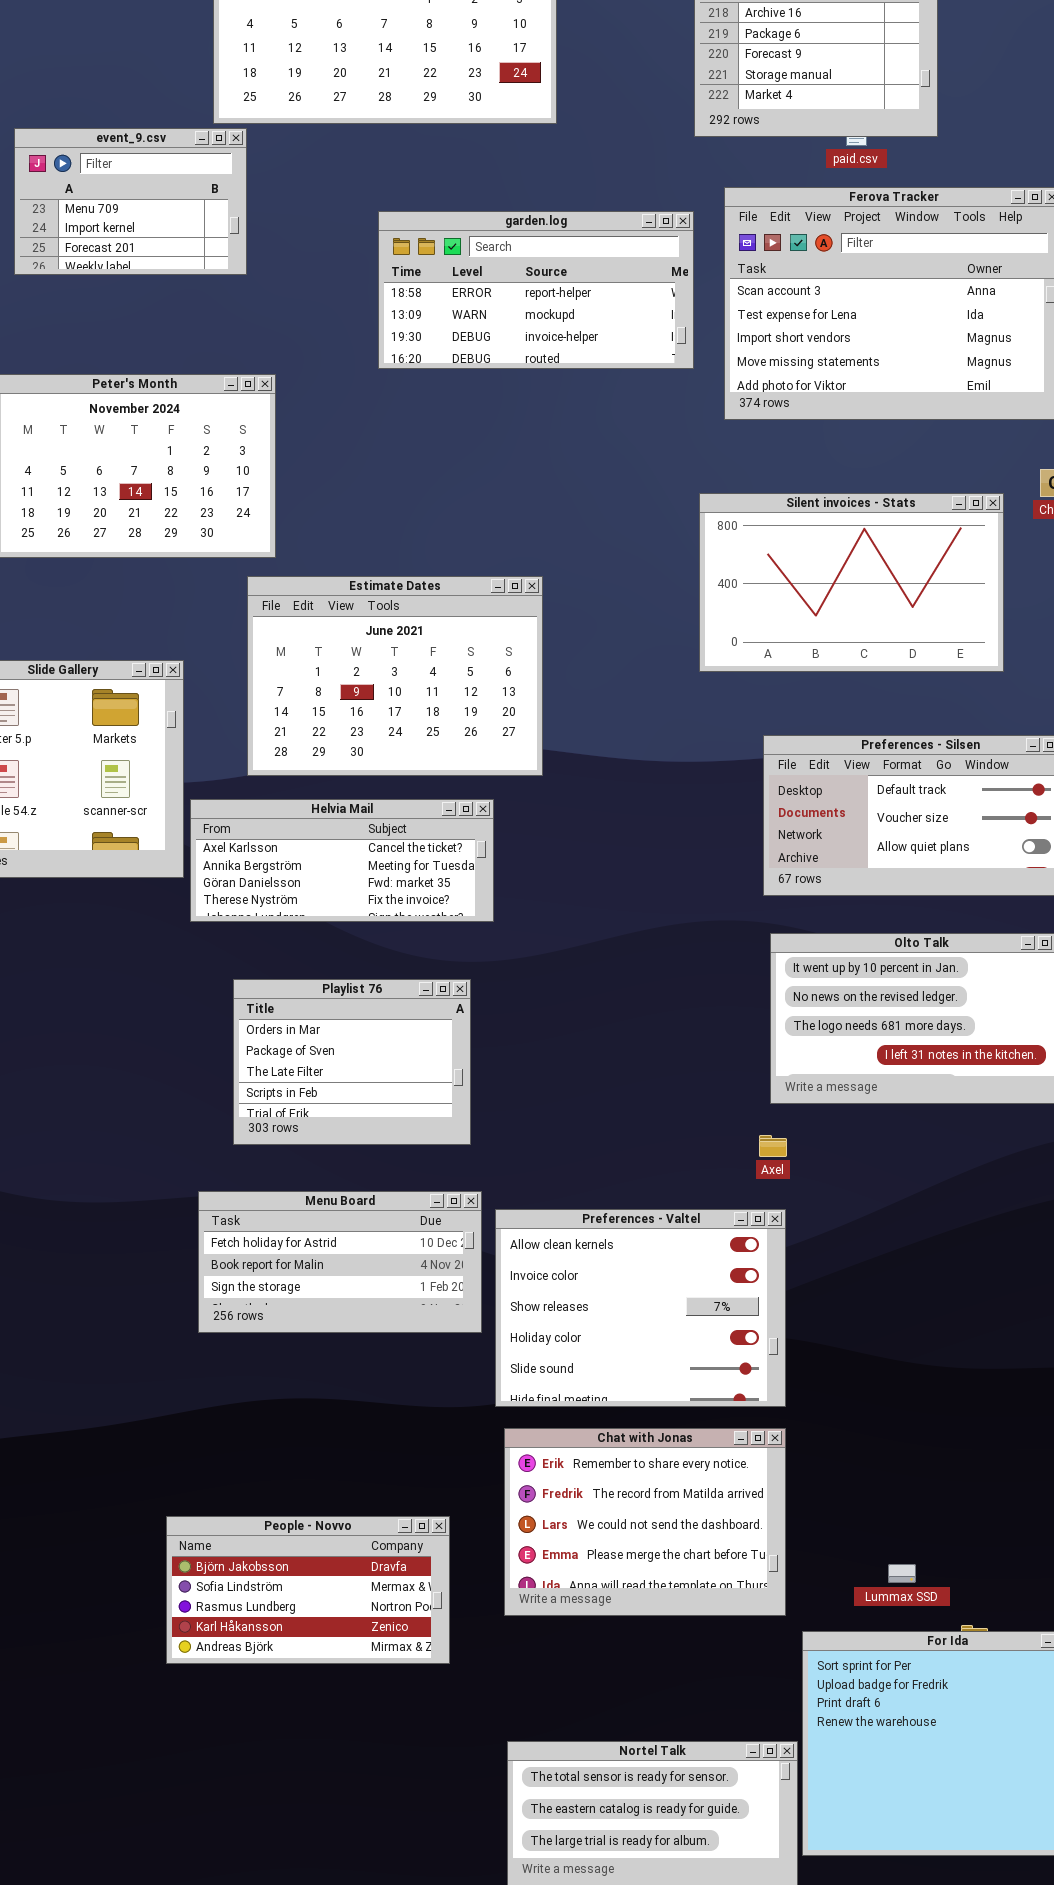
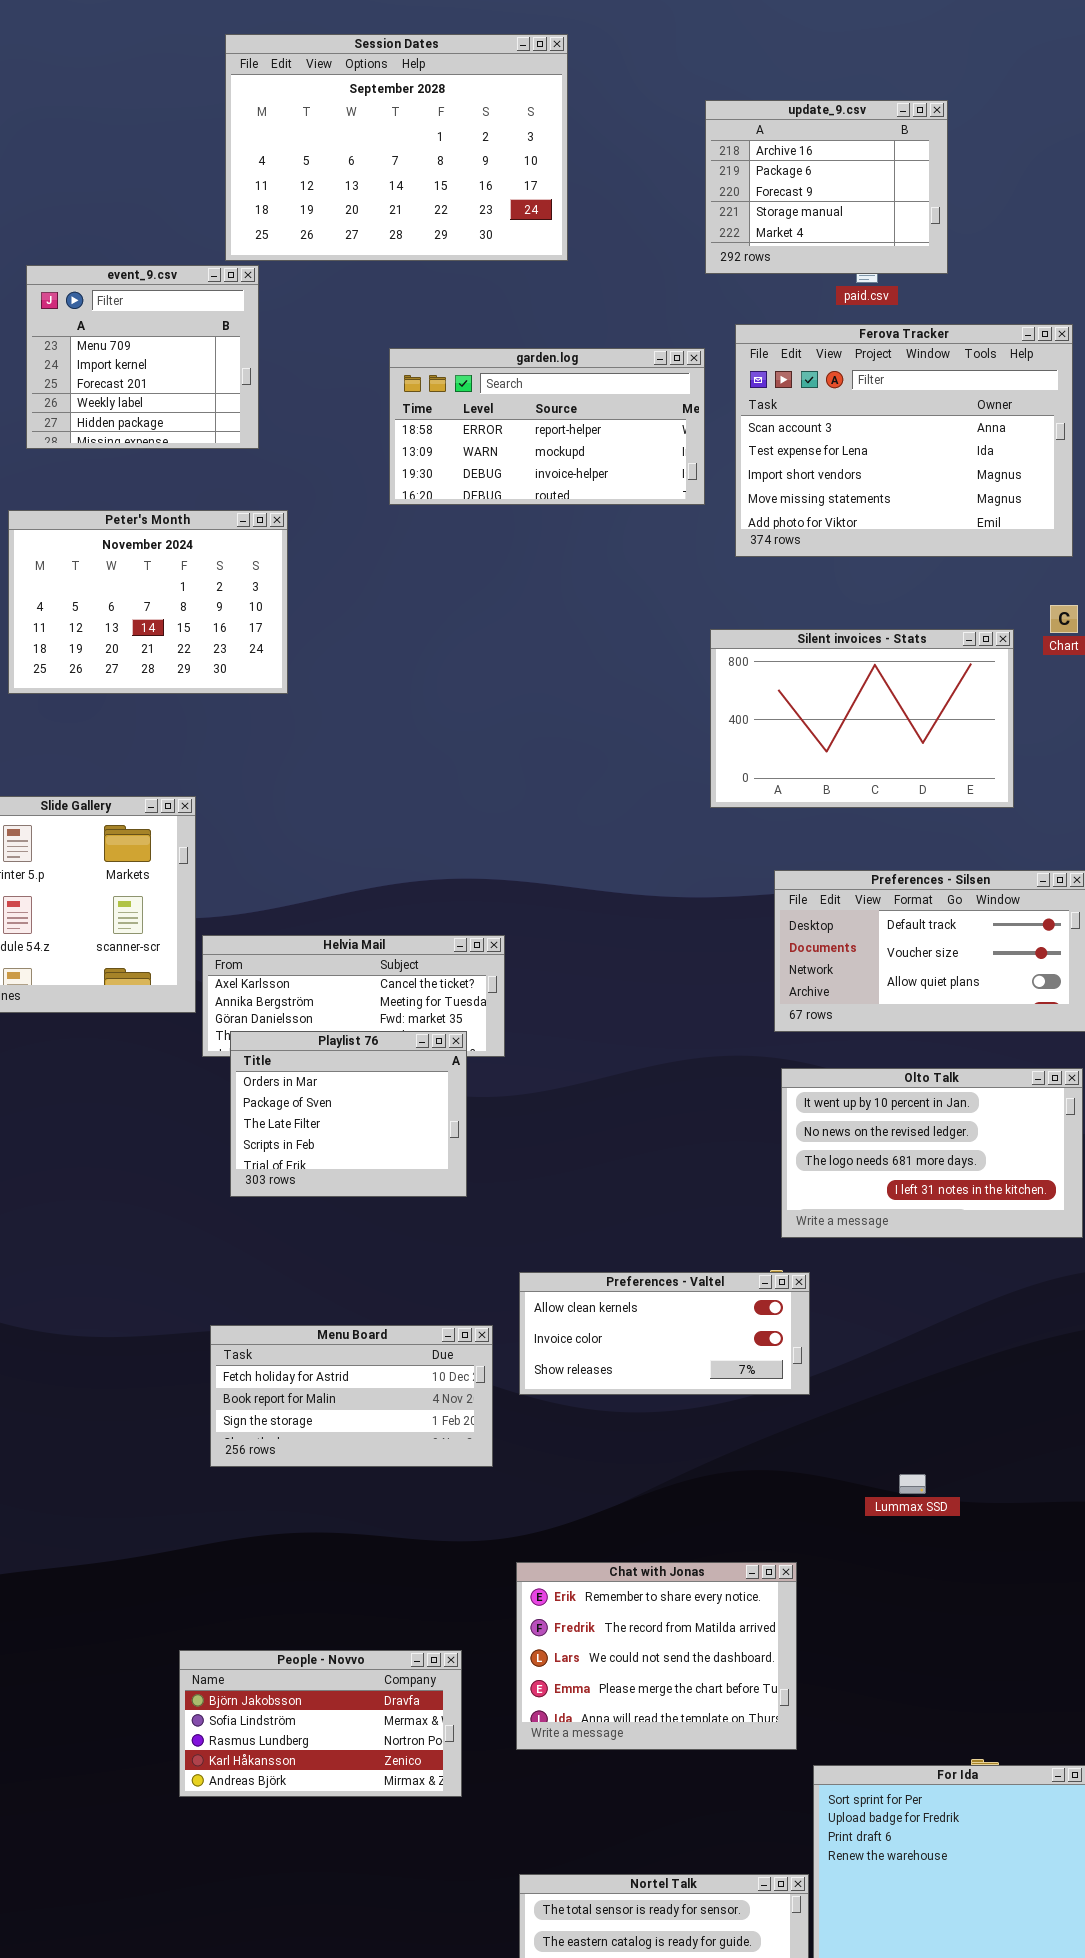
event_9.csv: [14,128,247,275] -> [26,265,259,449], resized
Estimate Dates: [247,576,543,776] -> none, closed
Playlist 76: [233,979,471,1145] -> [230,1031,467,1197], moved
Preferences - Valtel: [495,1209,786,1407] -> [519,1272,810,1395], moved, resized
Lummax SSD: [888,1564,916,1583] -> [899,1474,926,1494], moved

